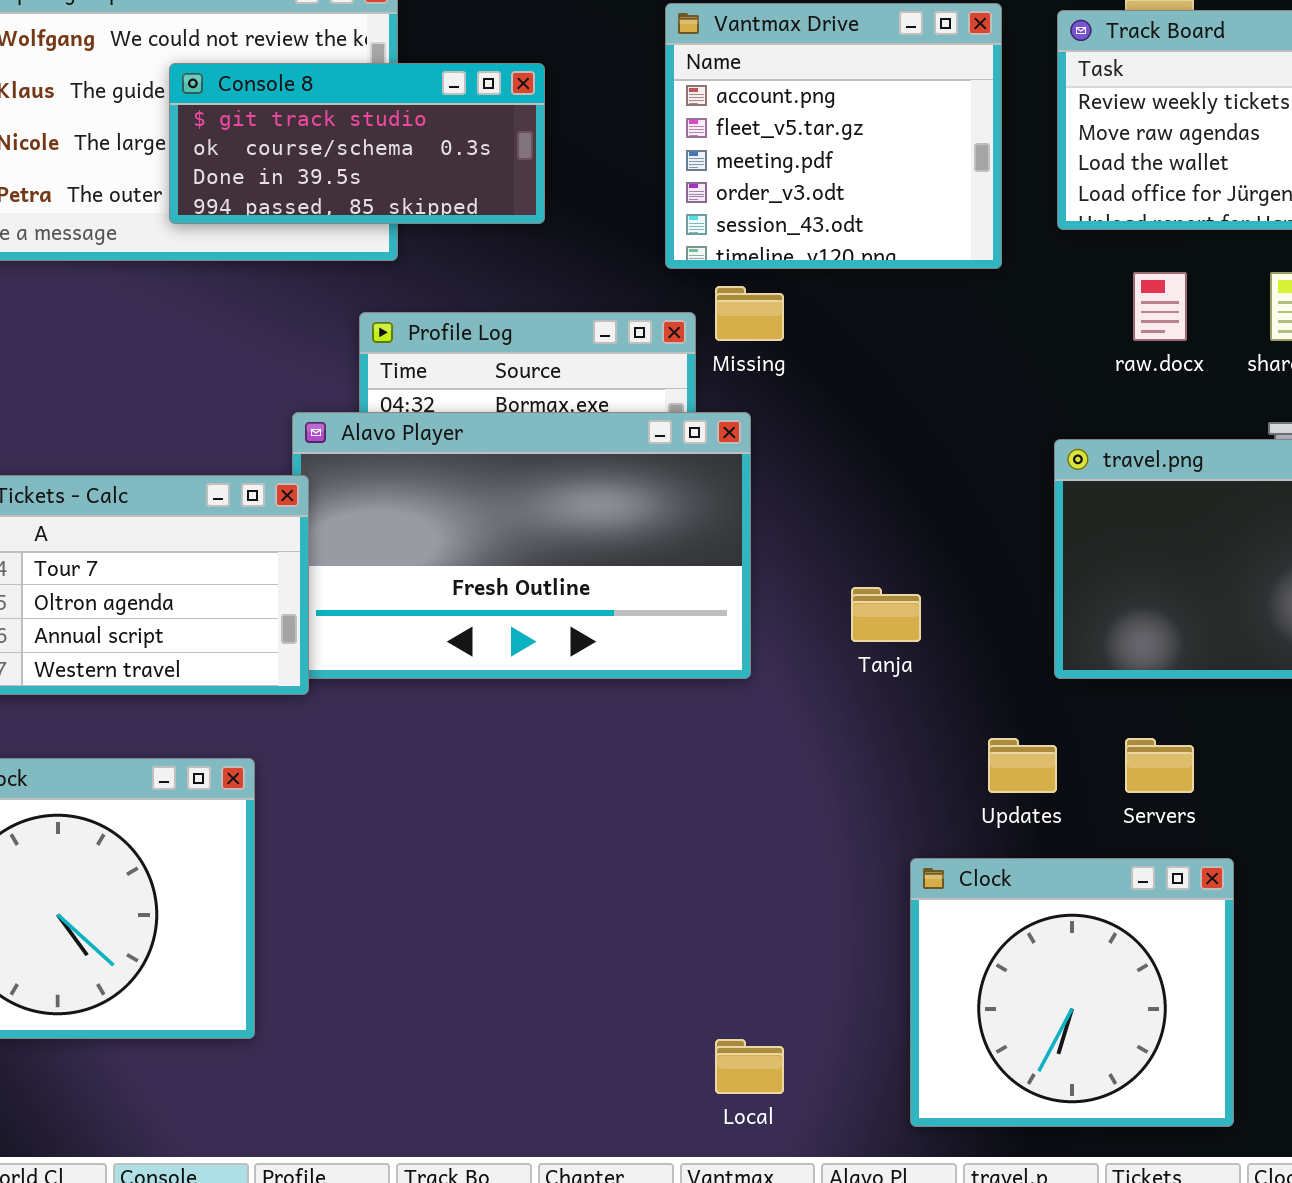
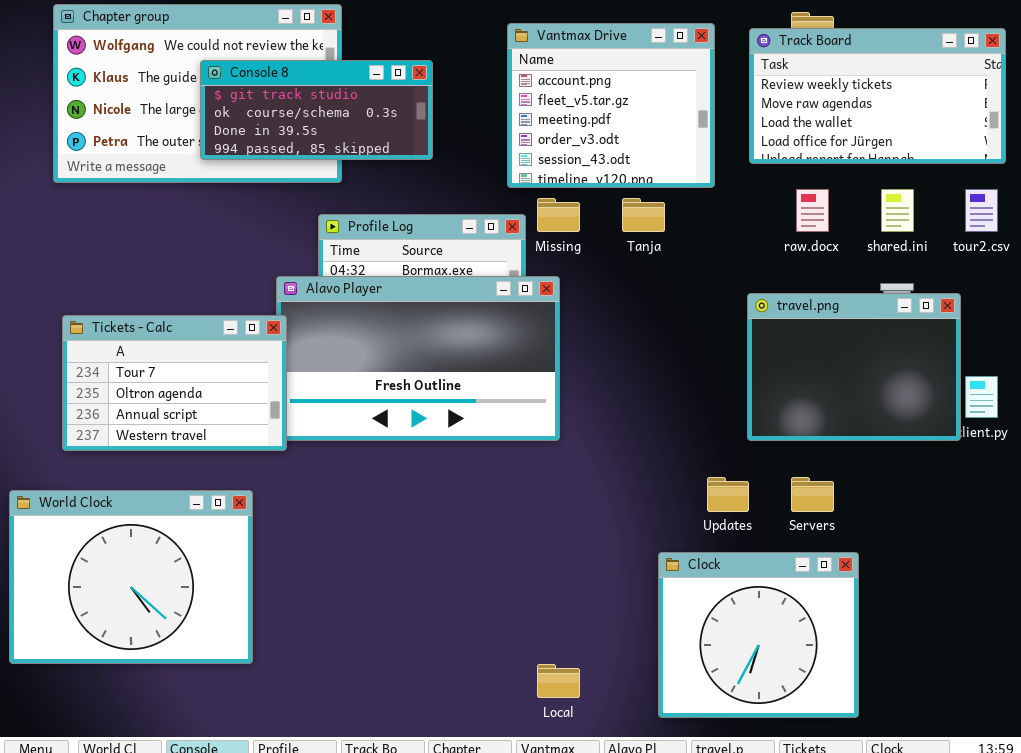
Tanja: [851,587,921,642] -> [622,198,665,232], moved

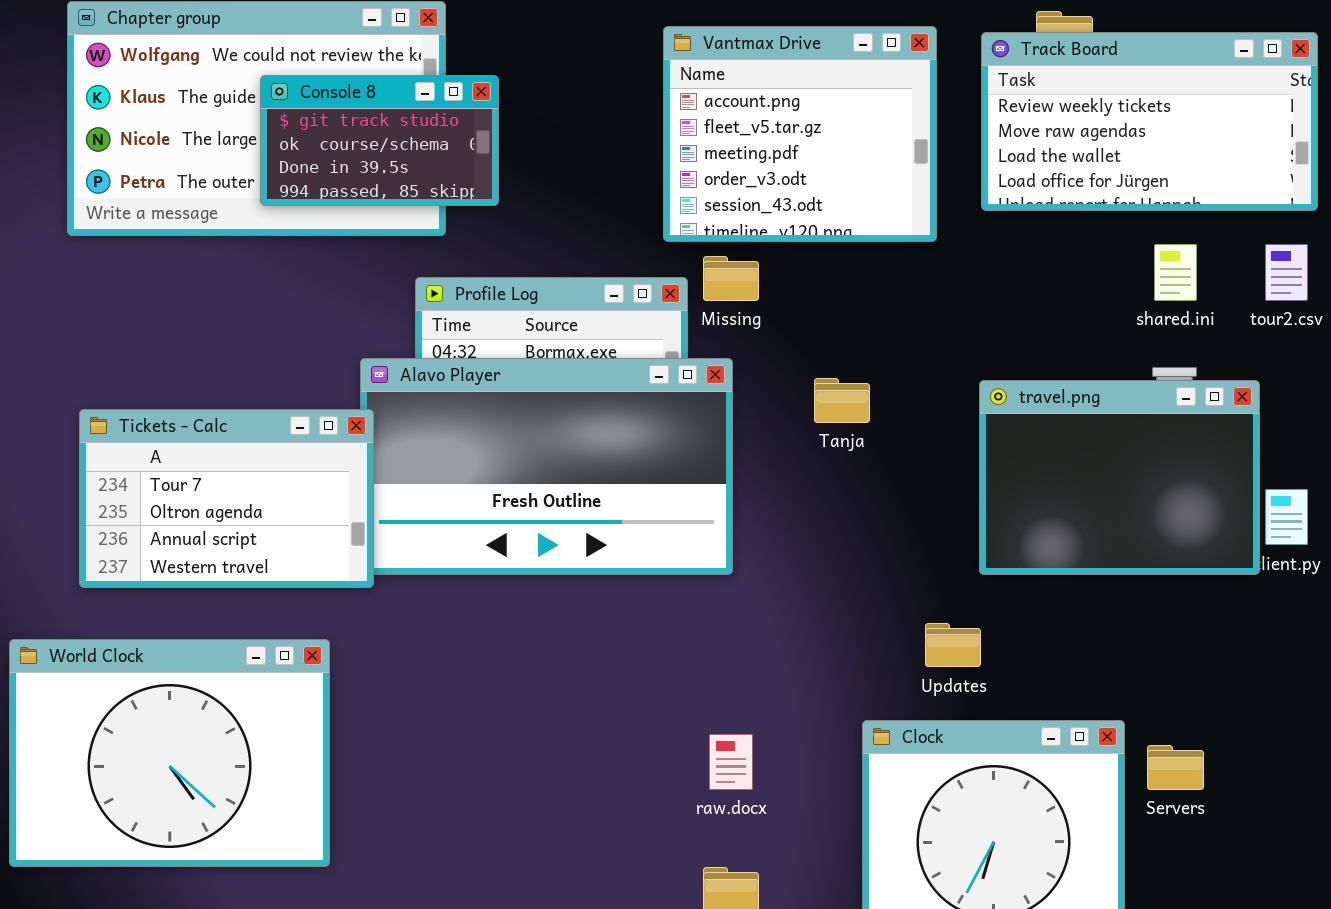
Console 8: [200,60,433,160] -> [260,75,499,206], resized
raw.docx: [796,189,829,232] -> [709,734,753,790], moved
Tanja: [622,198,665,232] -> [814,378,870,423], moved
Servers: [791,477,834,512] -> [1147,745,1204,790], moved

